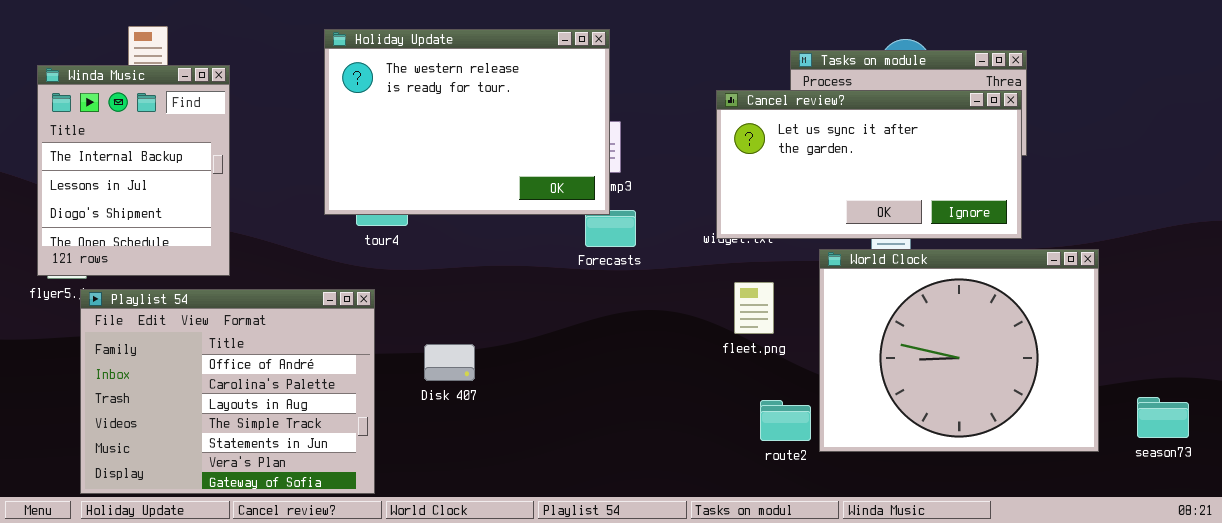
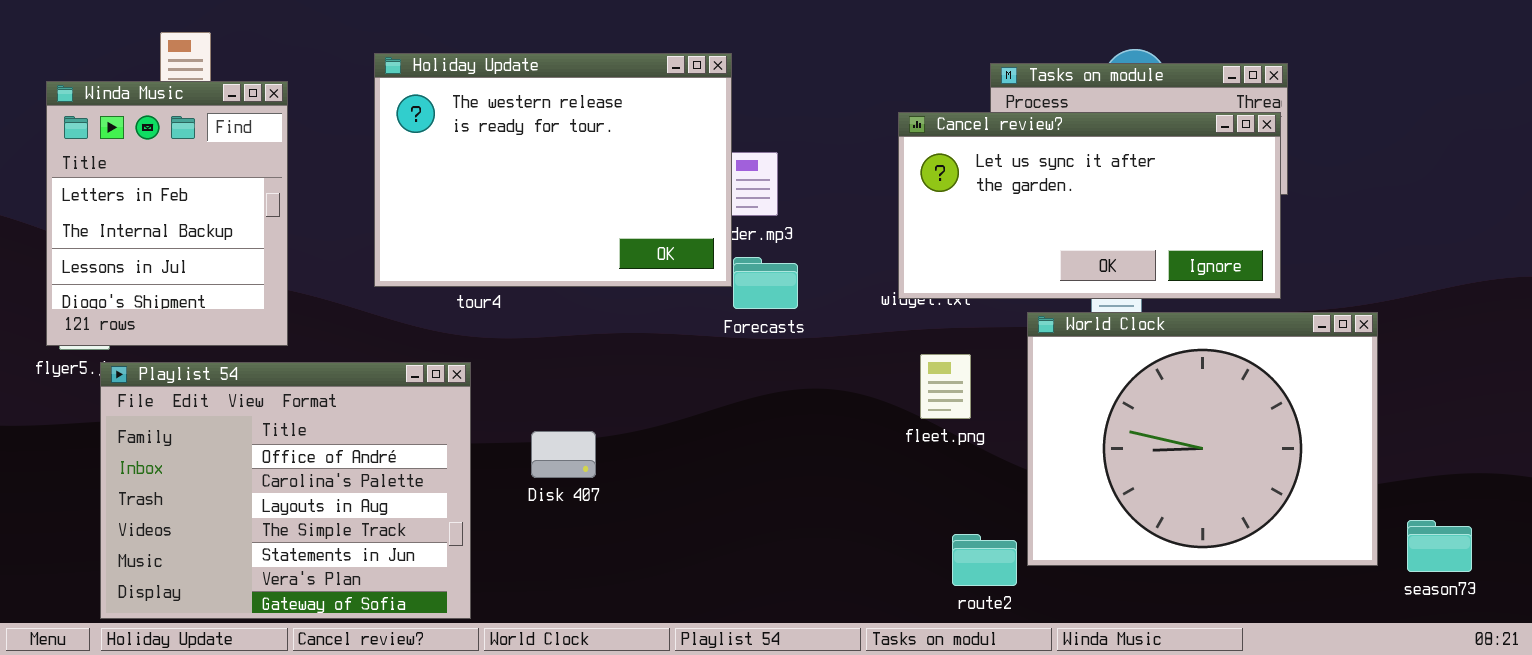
Holiday Update: [324,29,610,215] -> [374,53,732,287], moved
Winda Music: [37,65,230,276] -> [46,81,288,346], scrolled up 1 row
season73: [1137,397,1189,438] -> [1407,520,1472,572], moved
route2: [760,400,811,441] -> [952,534,1017,586], moved

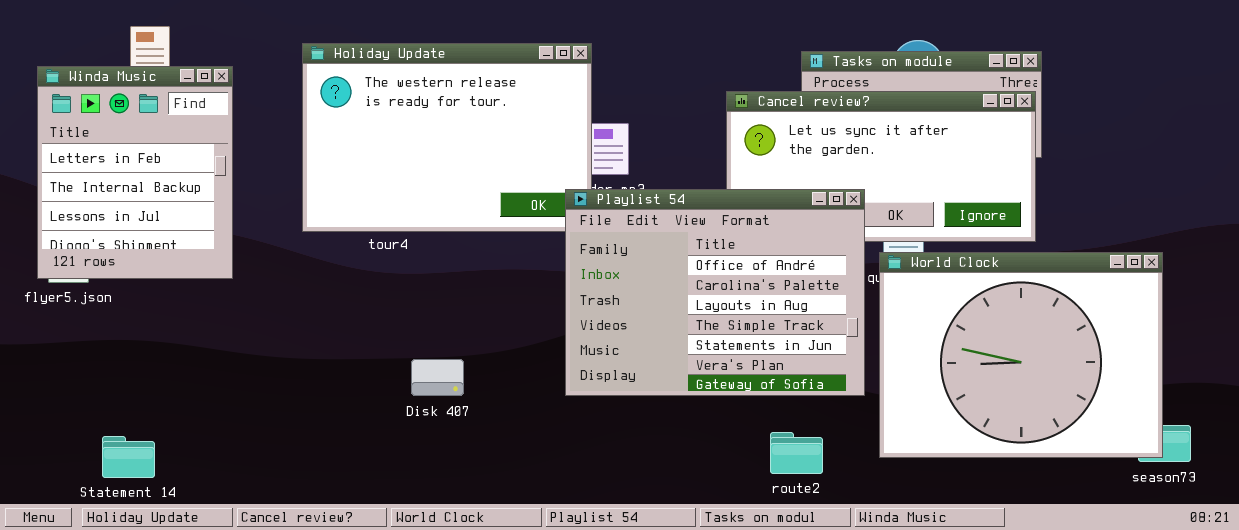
World Clock: [1027,312,1378,566] -> [879,252,1163,458], moved
Playlist 54: [100,362,471,619] -> [565,189,865,396], moved
Disk 407: [531,431,596,478] -> [411,359,464,396], moved

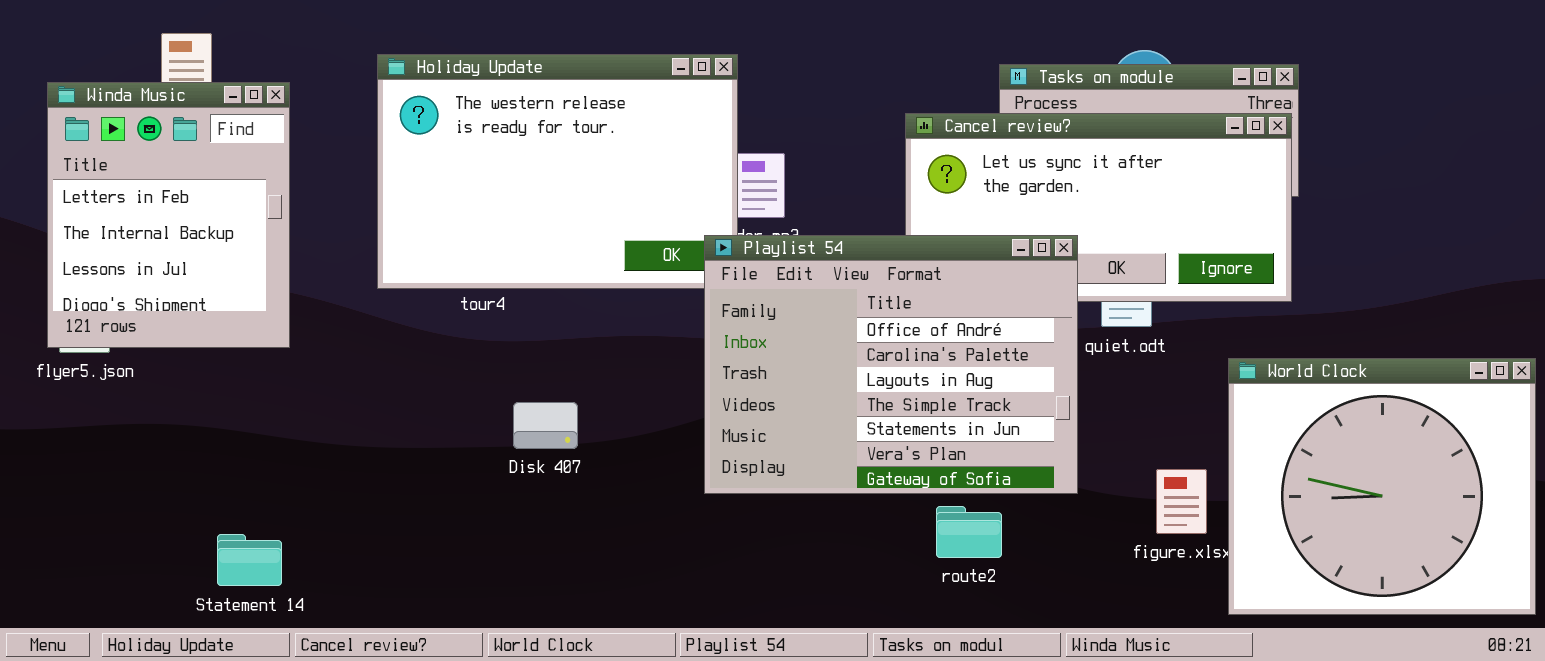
World Clock: [879,252,1163,458] -> [1228,358,1536,615], moved, resized
Disk 407: [411,359,464,396] -> [513,402,578,449], moved
route2: [770,432,823,474] -> [936,506,1002,558], moved
Statement 14: [102,436,155,478] -> [217,534,282,586], moved

